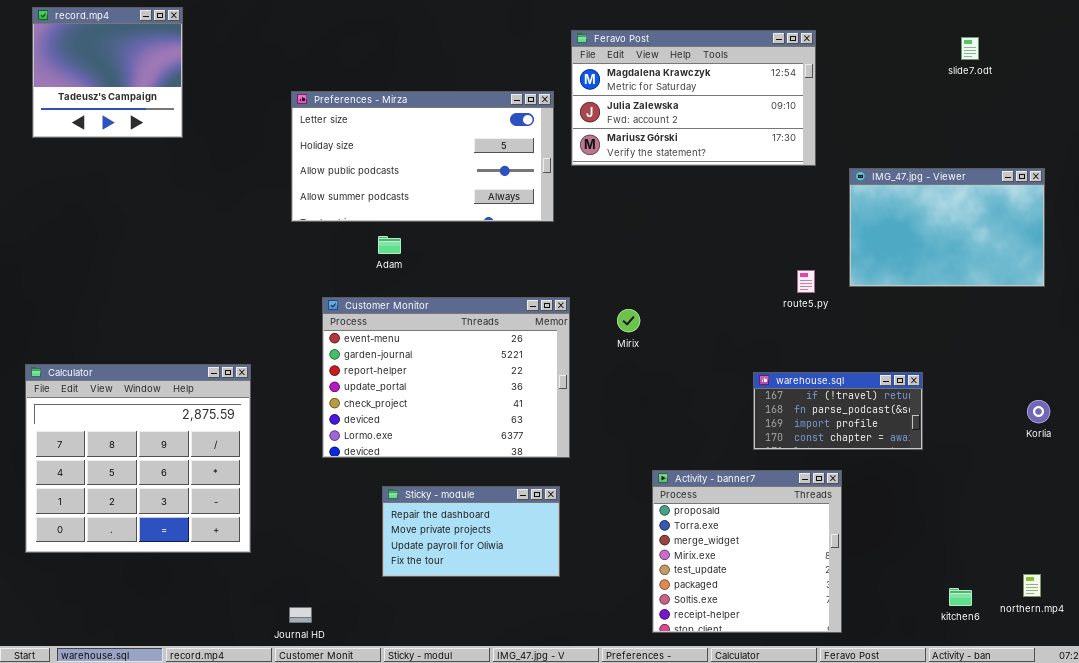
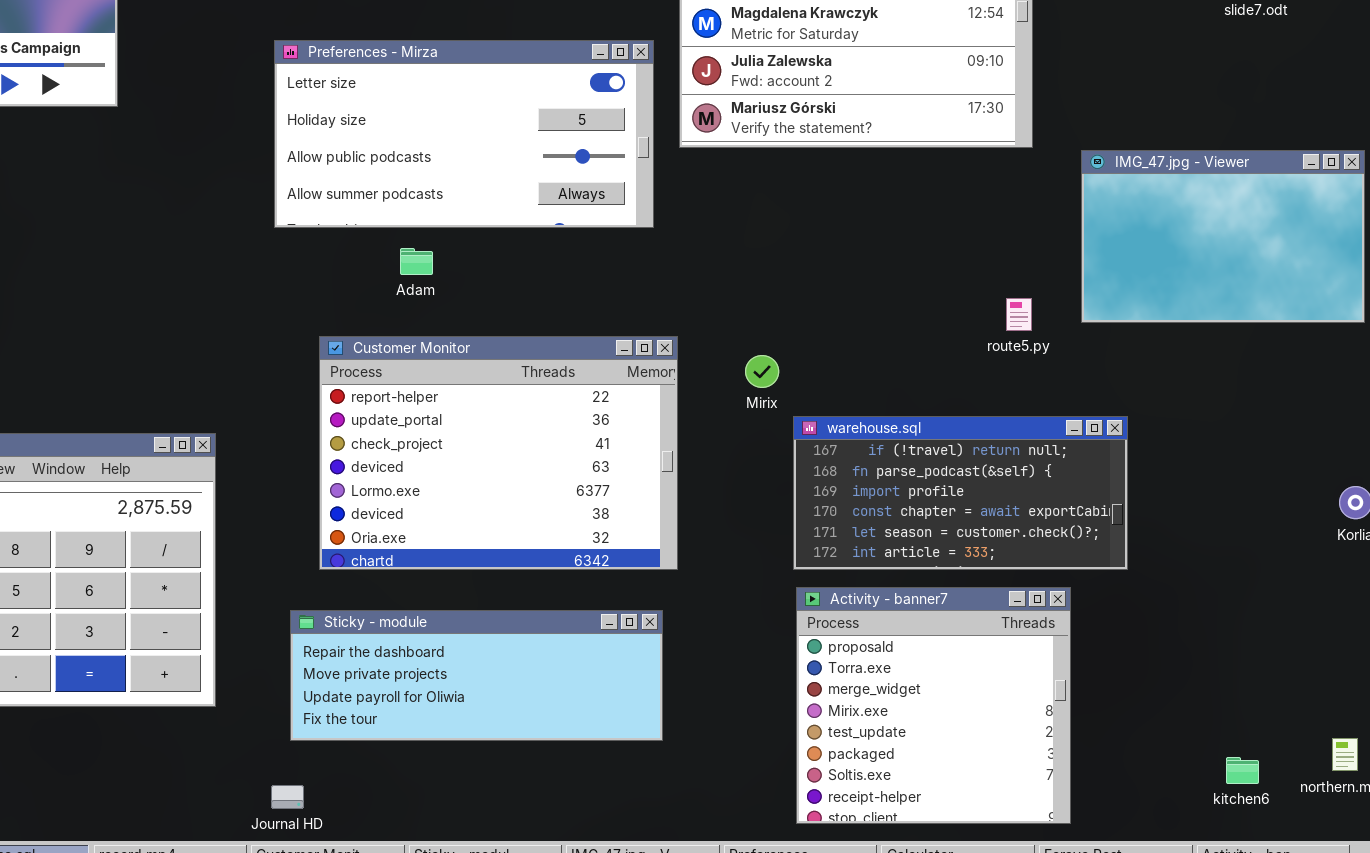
Customer Monitor: [322,297,570,458] -> [319,336,678,570], scrolled down 2 rows
warehouse.sql: [753,372,923,450] -> [793,416,1128,570], moved, resized
Sticky - module: [382,486,560,577] -> [290,610,663,741], resized

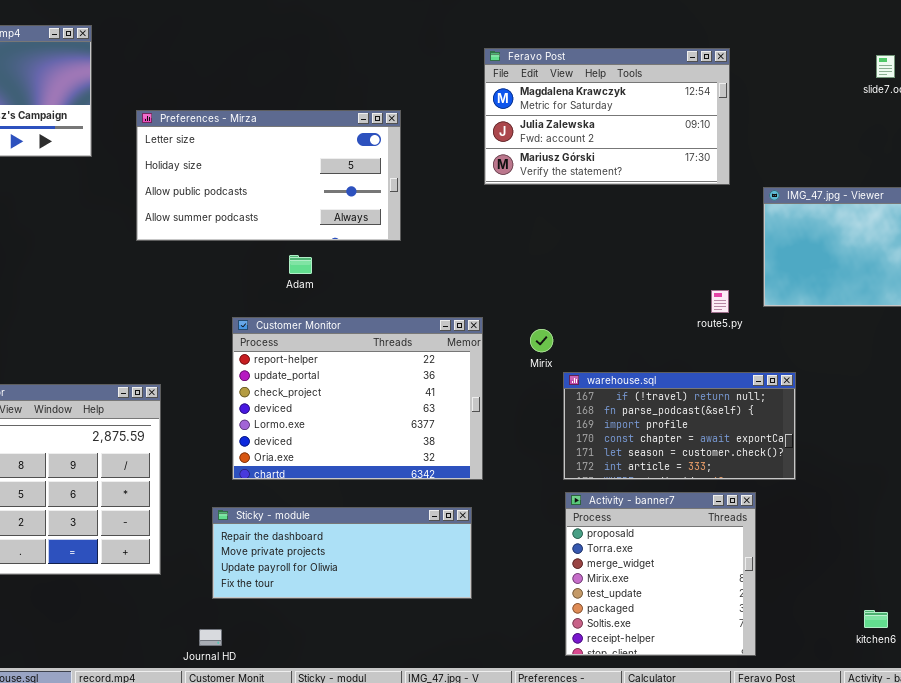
Preferences - Mirza: [274,40,654,228] -> [136,110,401,241], moved

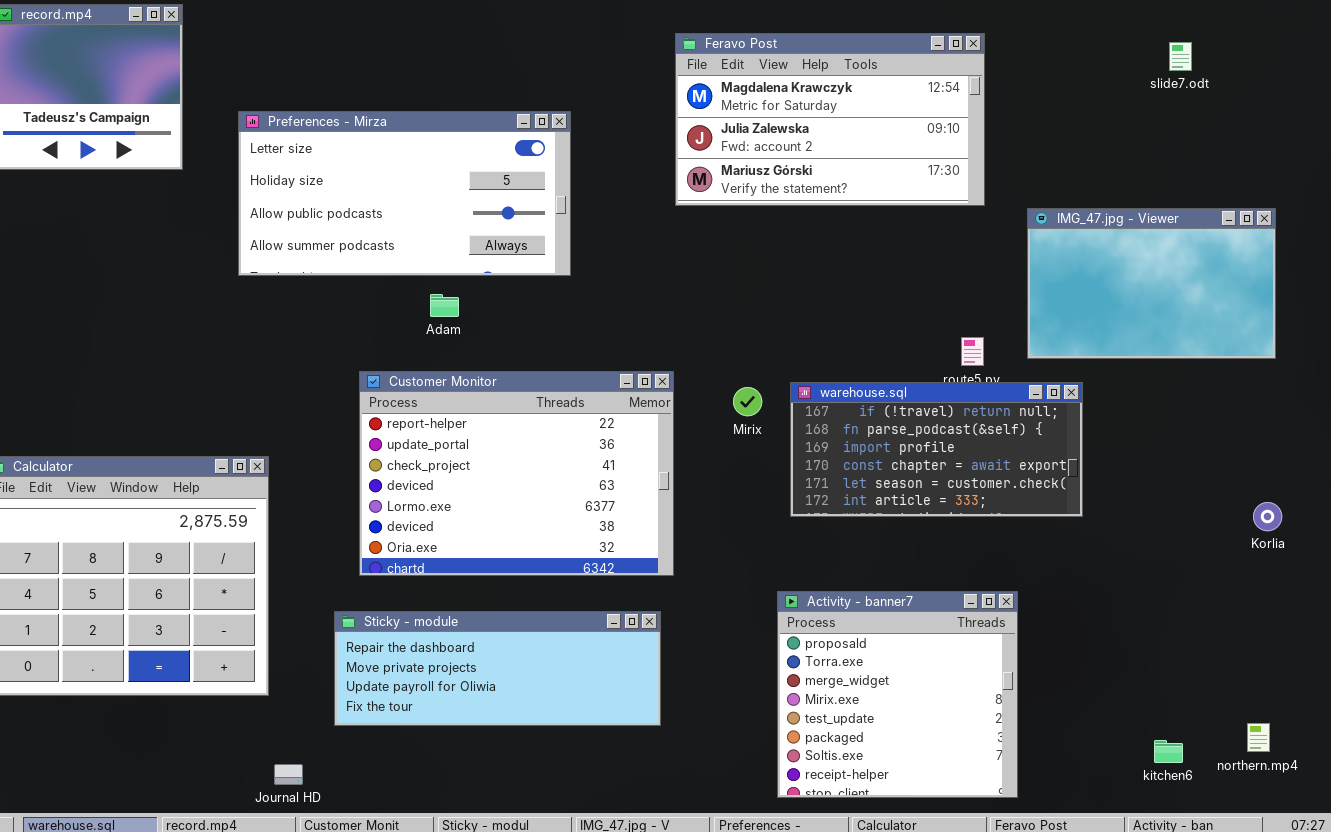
warehouse.sql: [563,372,796,480] -> [790,382,1083,517], moved
Journal HD: [199,629,222,646] -> [274,764,303,785], moved

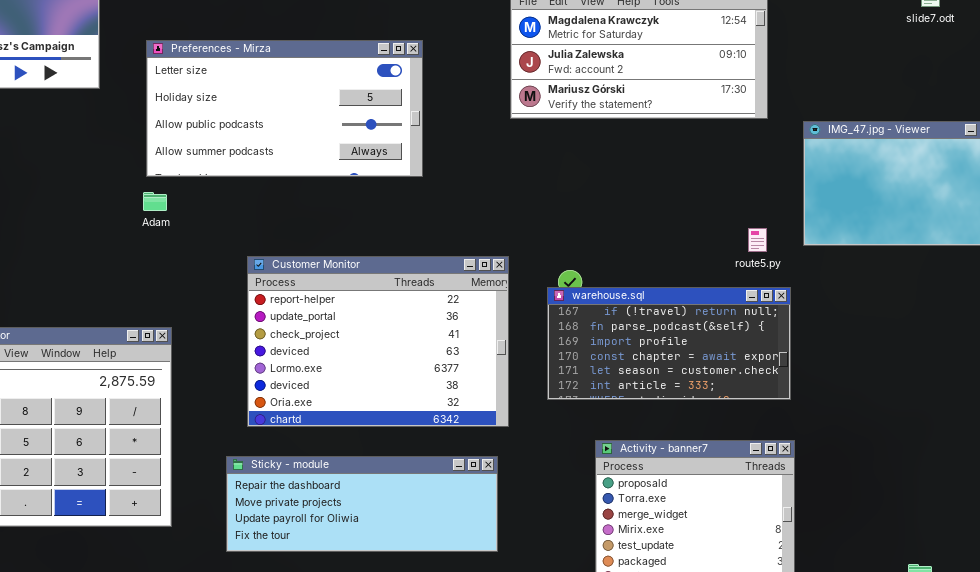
Adam: [430,294,459,317] -> [143,192,167,211], moved
warehouse.sql: [790,382,1083,517] -> [547,287,791,400], moved

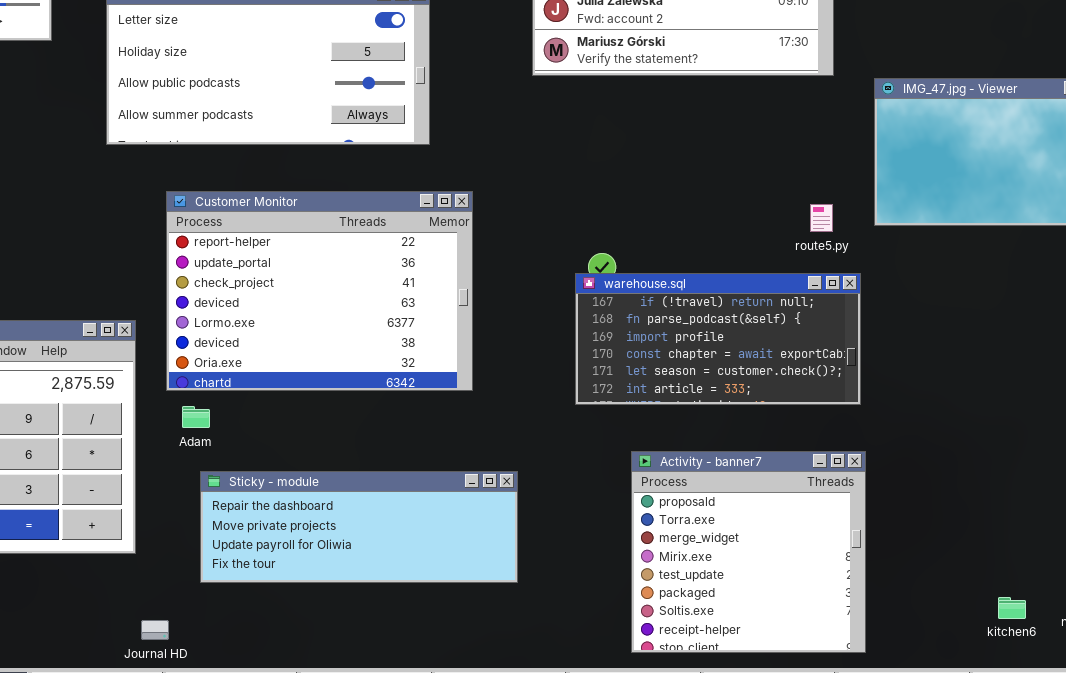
Adam: [143,192,167,211] -> [182,406,210,428], moved
Customer Monitor: [247,256,509,427] -> [166,191,473,391], moved

